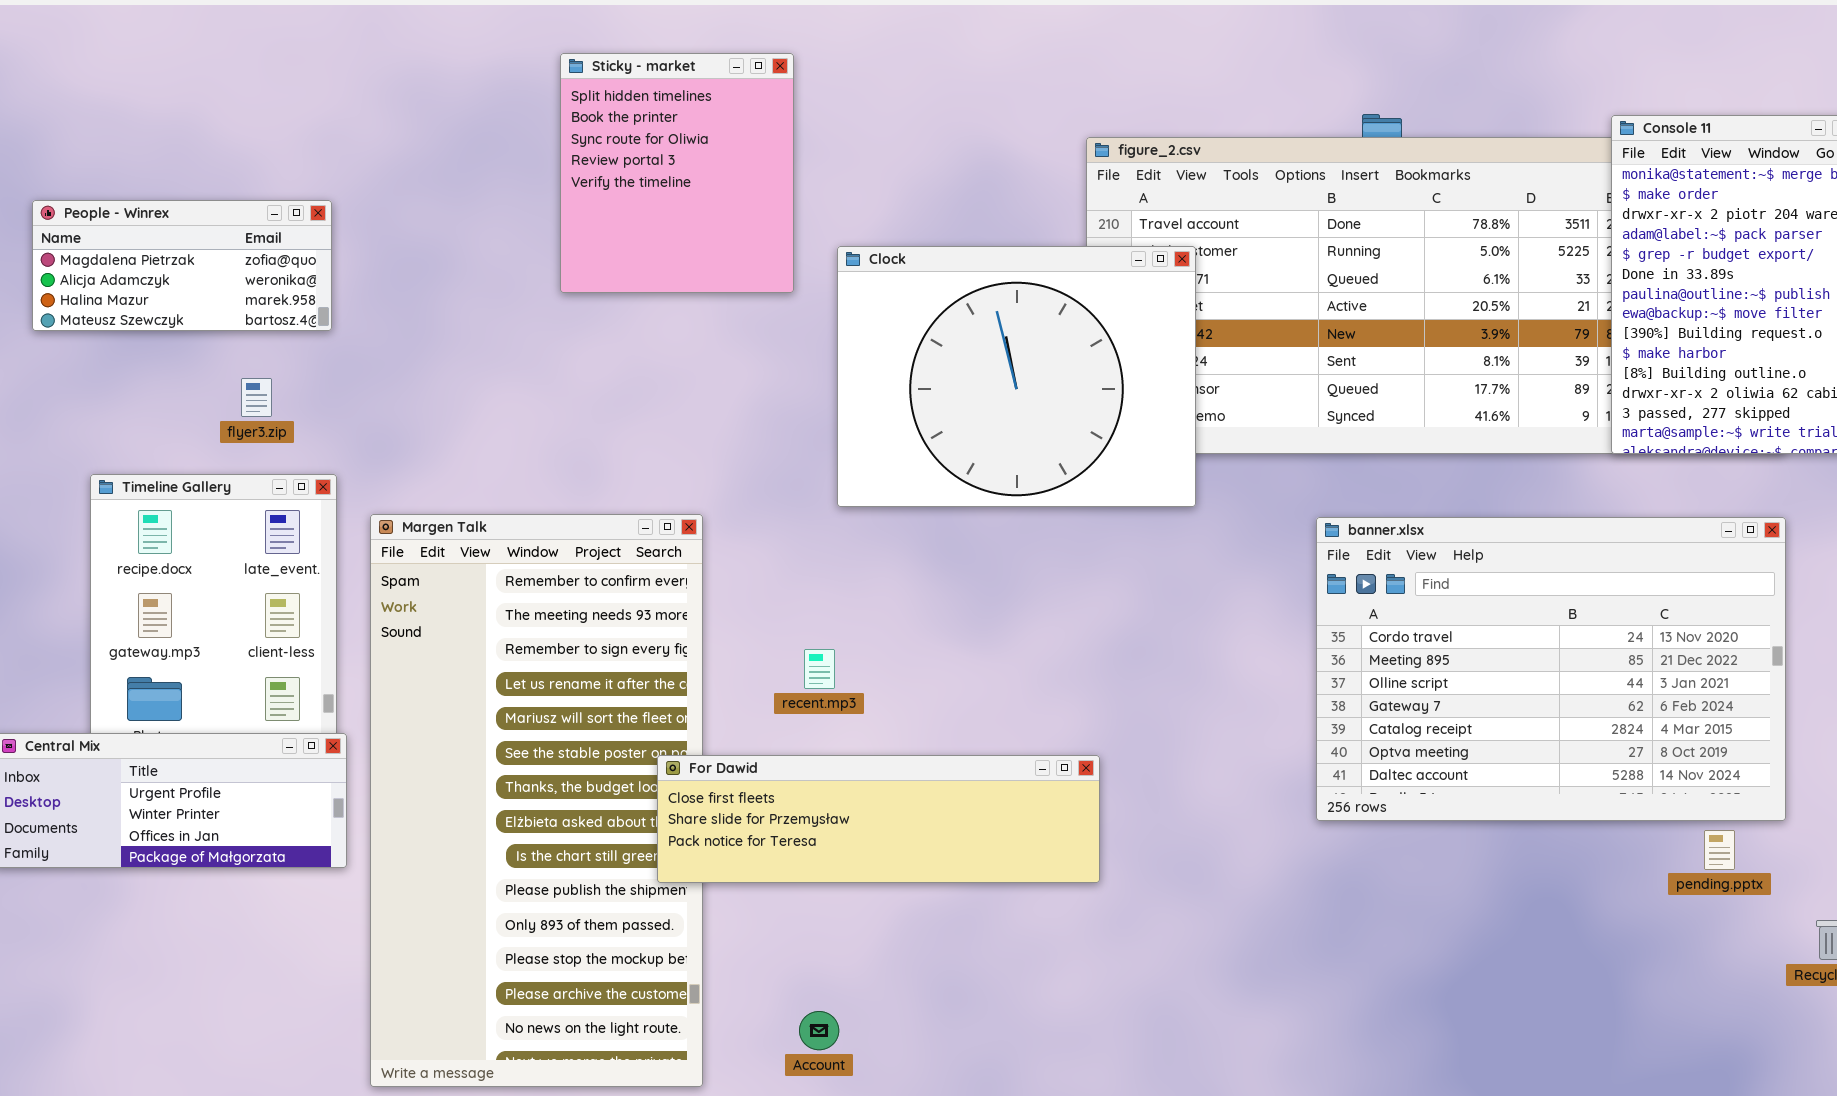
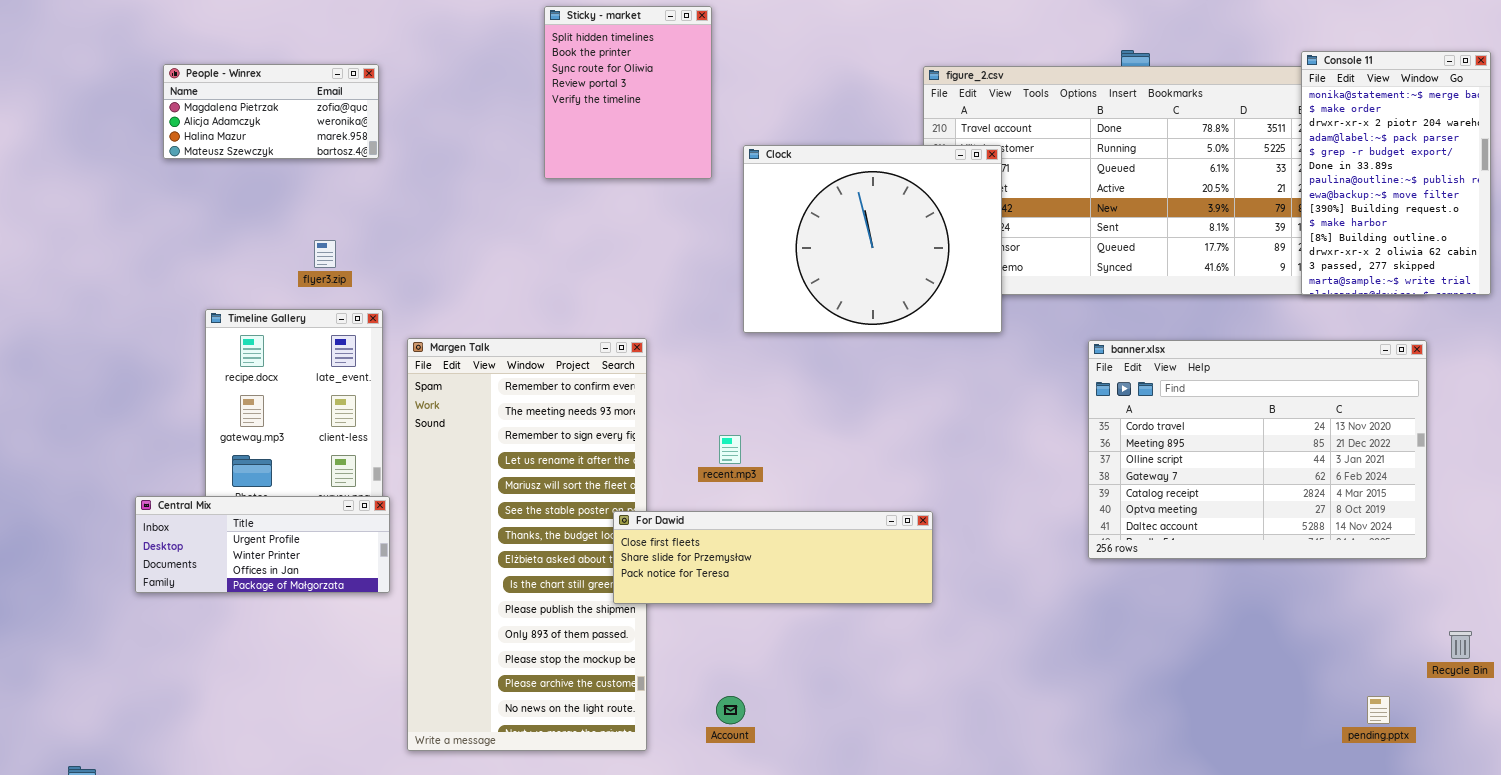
People - Winrex: [32,200,332,331] -> [163,64,379,159], moved
pending.pptx: [1704,830,1735,870] -> [1367,696,1390,724], moved

